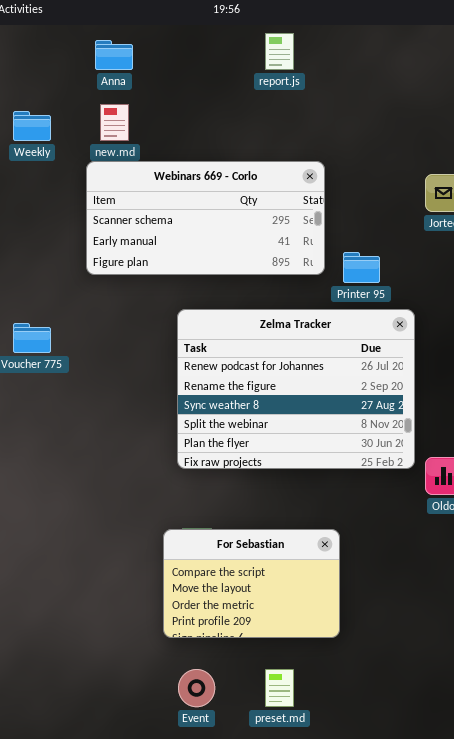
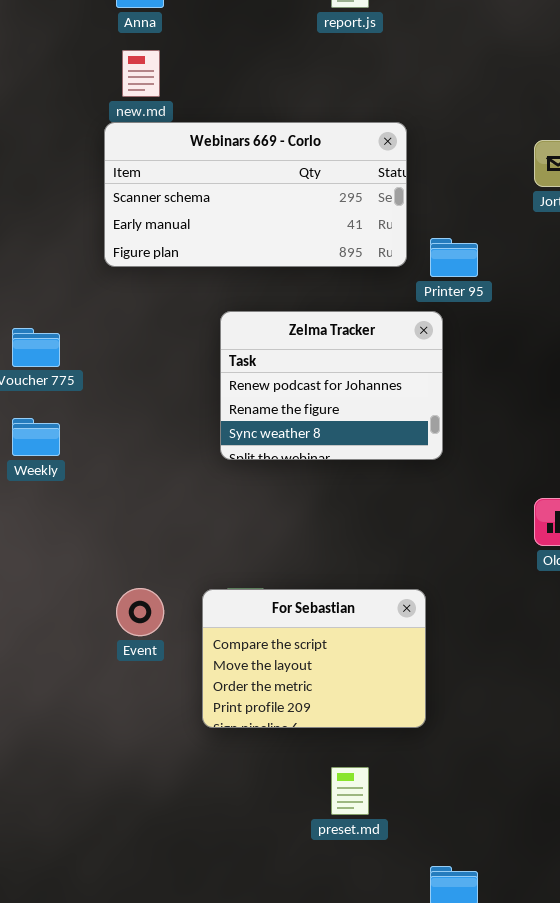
Weekly: [13,111,51,141] -> [12,418,60,456], moved
Zelma Tracker: [177,309,415,469] -> [220,311,443,460], resized
Event: [178,669,215,707] -> [116,588,164,636], moved

